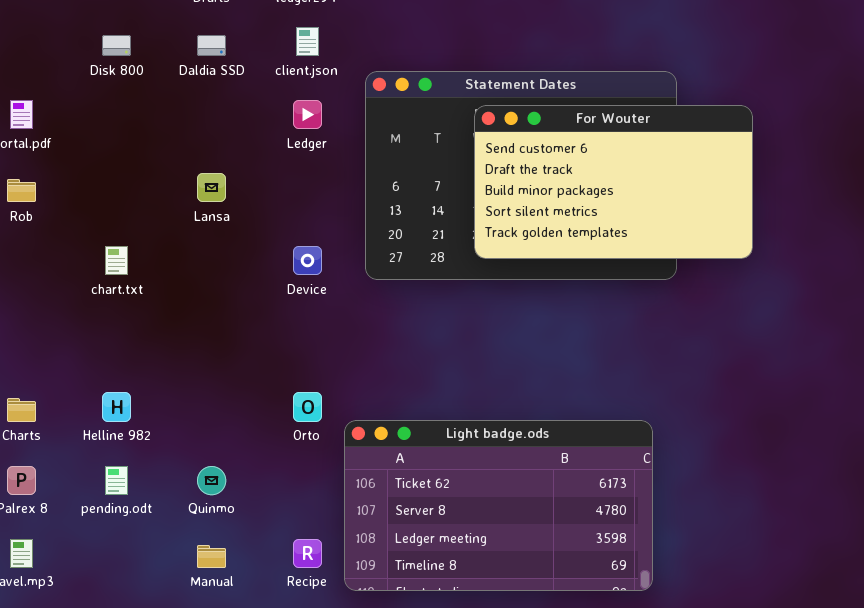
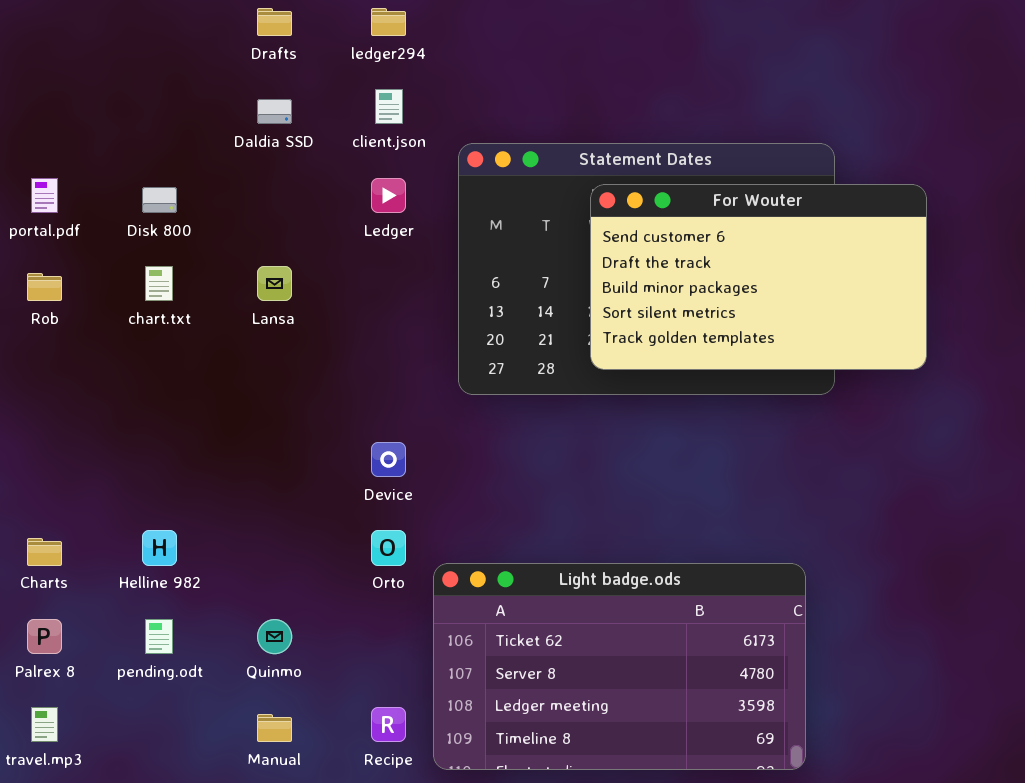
Disk 800: [102,35,131,56] -> [142,187,177,213], moved
chart.txt: [105,246,128,275] -> [145,266,173,301], moved
Device: [293,246,322,275] -> [371,442,406,477], moved

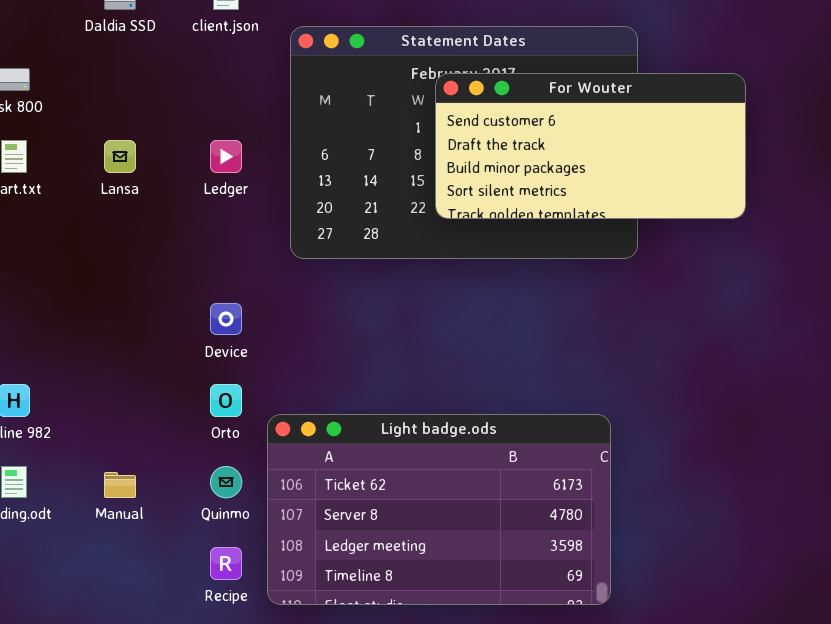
Ledger: [371,178,406,213] -> [210,140,242,173], moved
For Wouter: [590,184,927,370] -> [435,73,746,219], moved, resized
Quinmo: [257,619,292,654] -> [210,466,242,498], moved
Manual: [257,714,292,742] -> [104,472,136,498], moved

